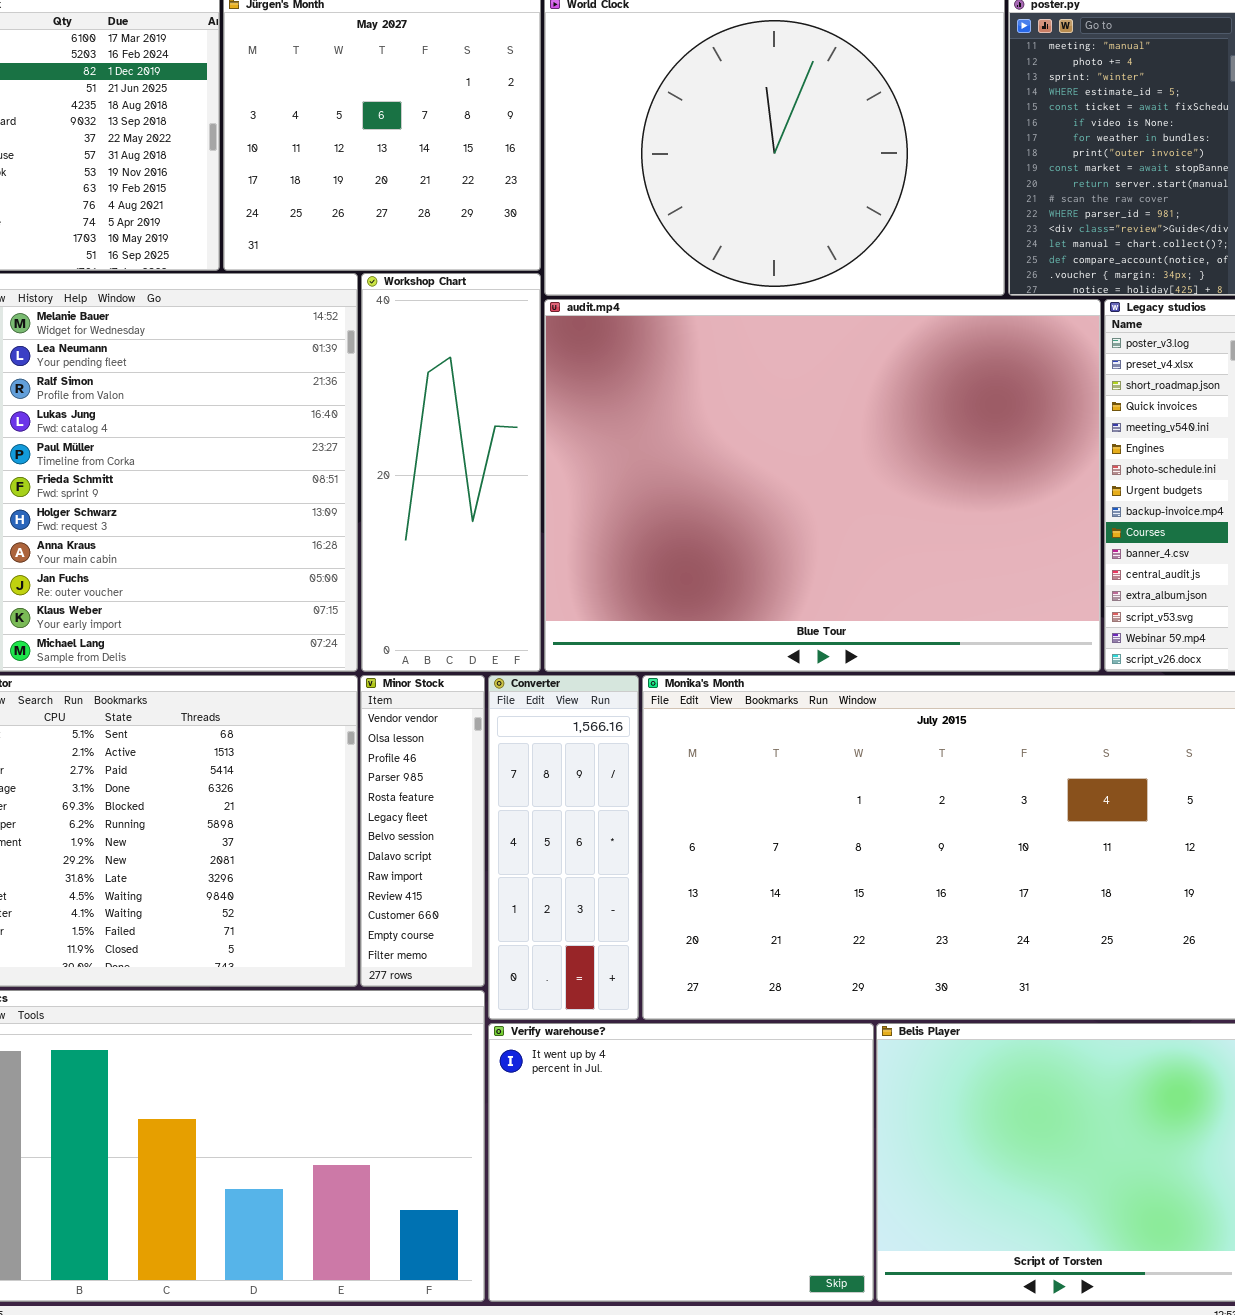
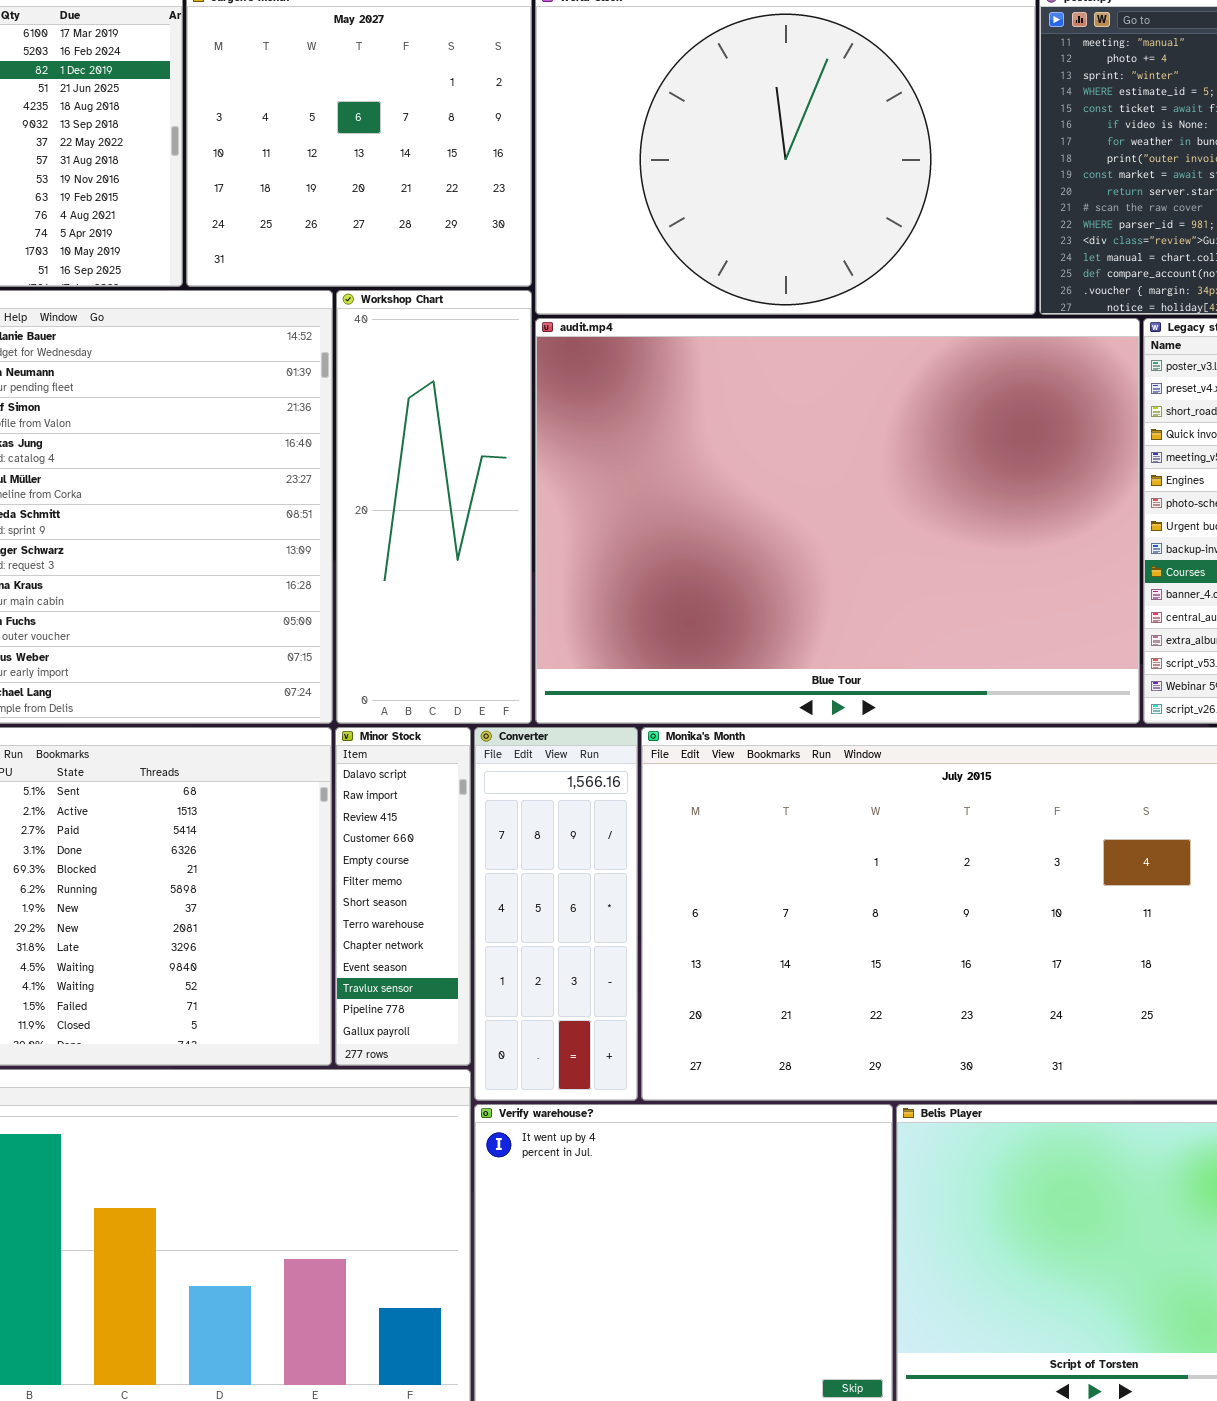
Minor Stock: [360,675,485,987] -> [335,727,471,1066], scrolled down 7 rows

